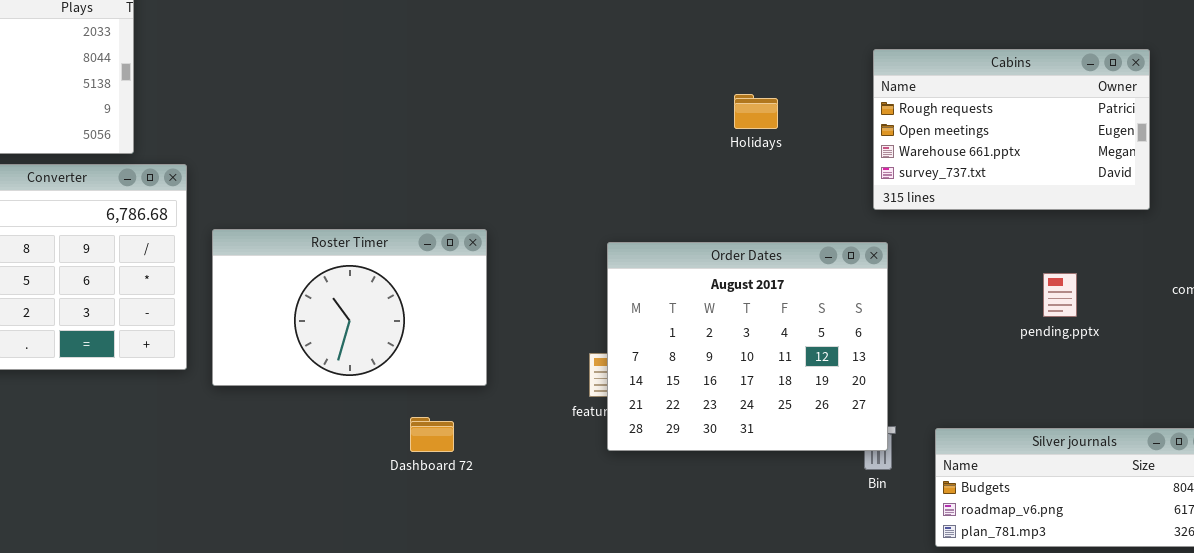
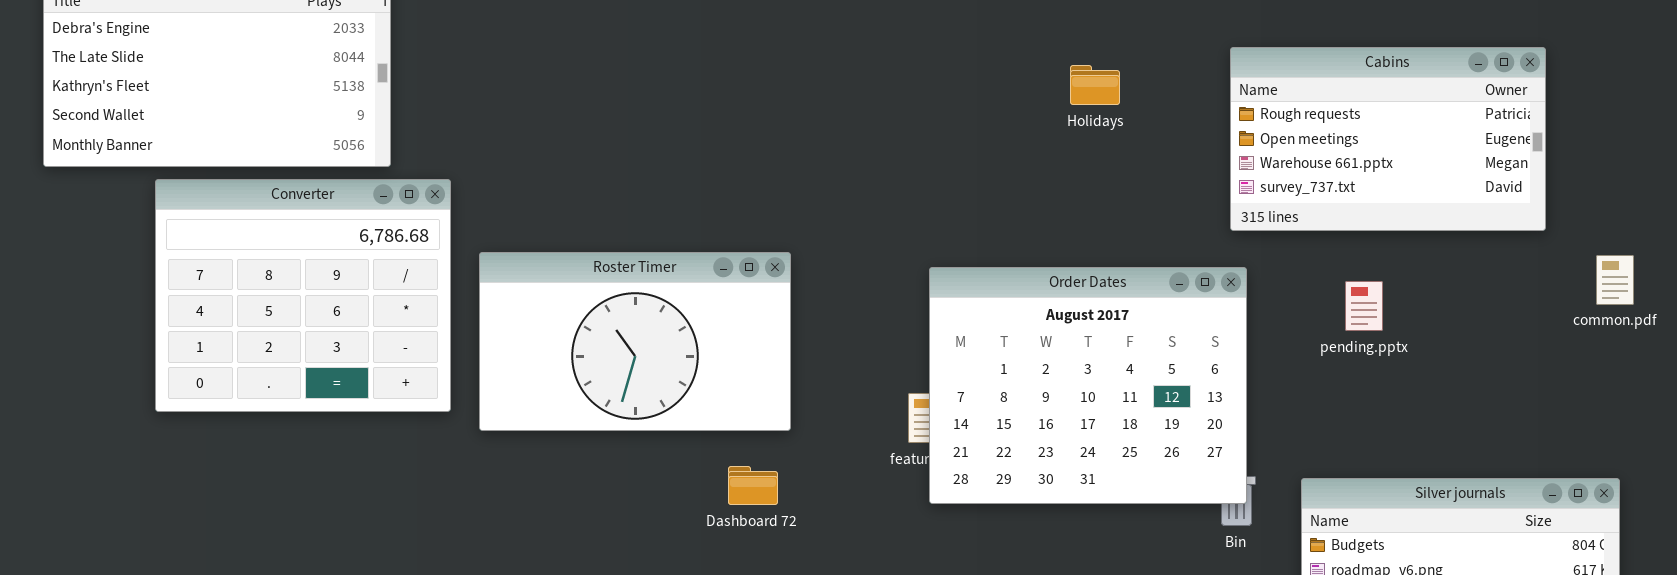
Holidays: [734,94,778,129] -> [1070,65,1120,105], moved
pending.pptx: [1043,273,1077,317] -> [1345,281,1383,331], moved
Dashboard 72: [410,417,454,452] -> [728,466,778,505], moved

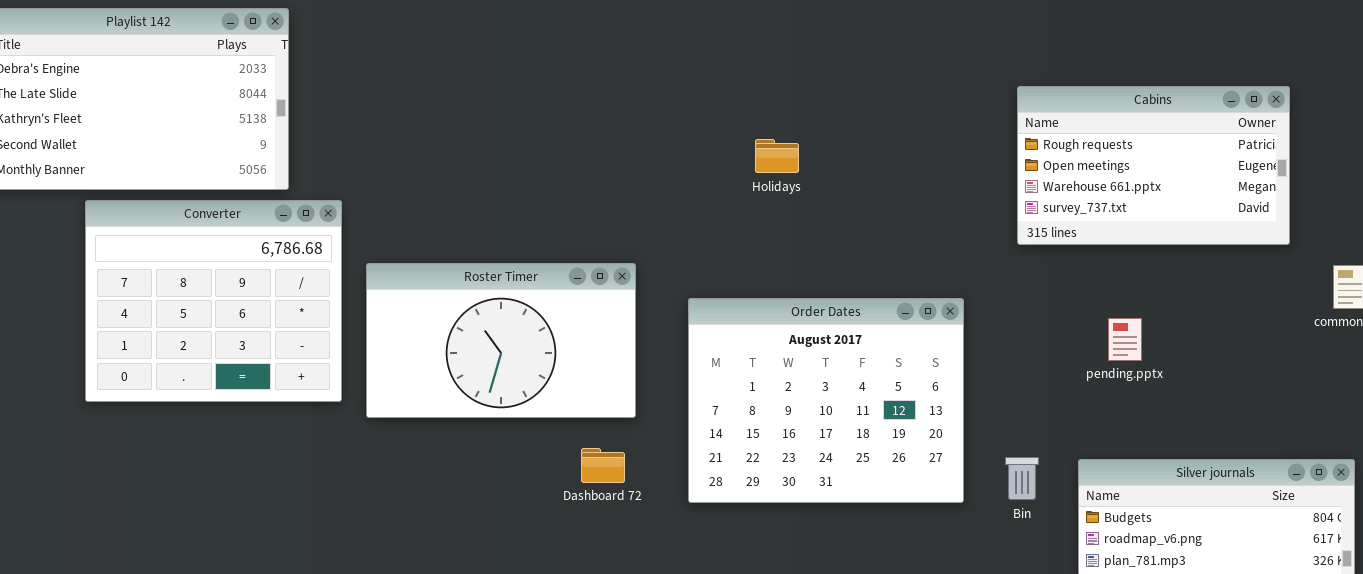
Holidays: [1070,65,1120,105] -> [755,139,799,173], moved
Order Dates: [929,267,1247,504] -> [688,298,964,503], moved
pending.pptx: [1345,281,1383,331] -> [1108,318,1142,361], moved

